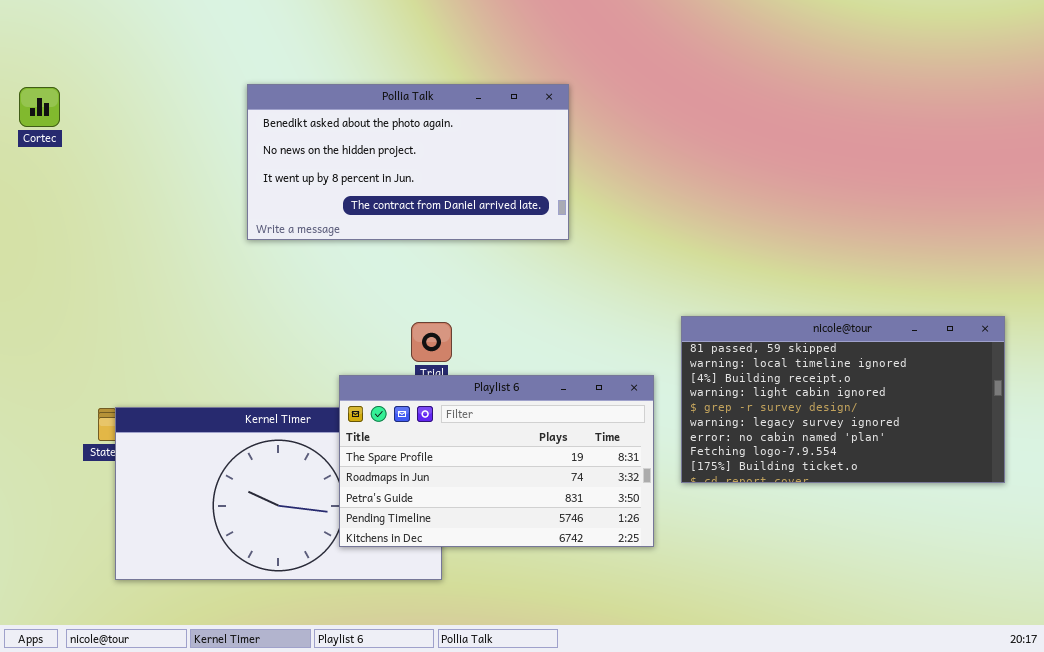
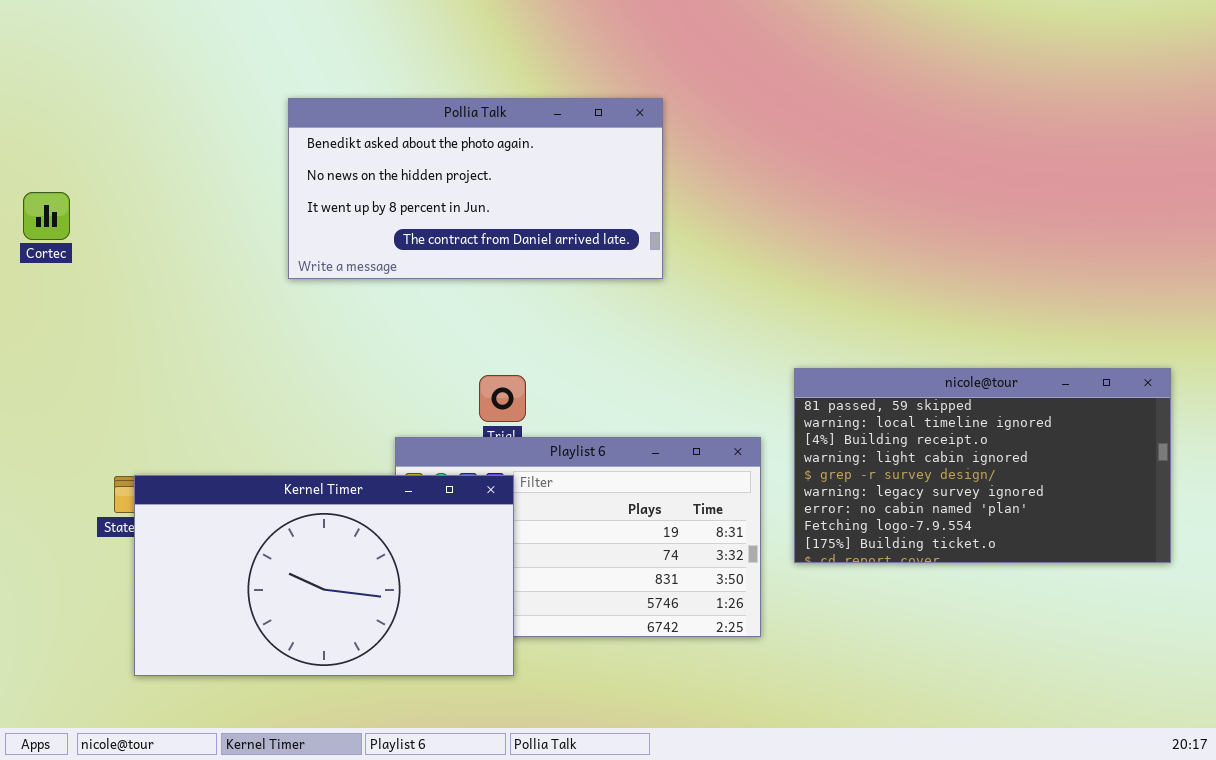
Cortec: [19,87,60,127] -> [23,192,70,240], moved
Kernel Timer: [115,407,442,580] -> [134,475,514,676], raised

